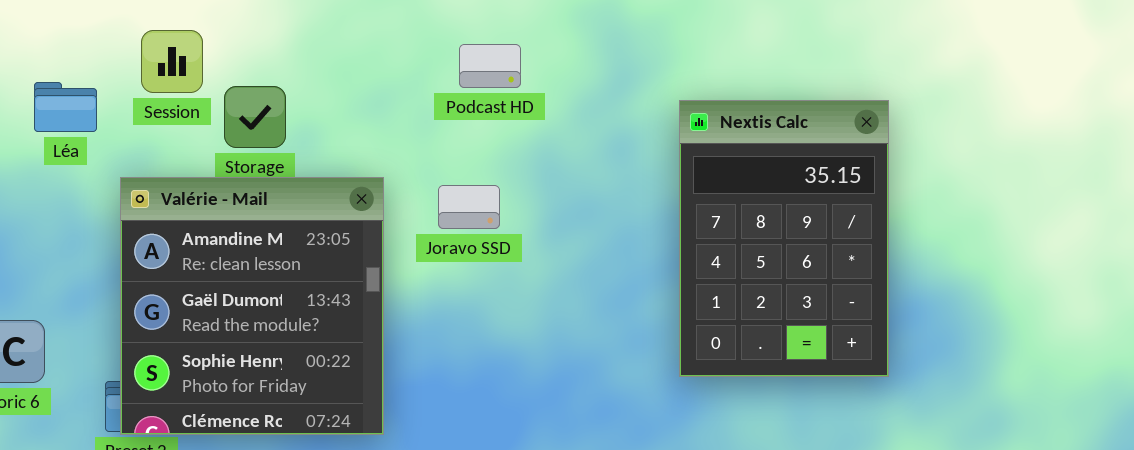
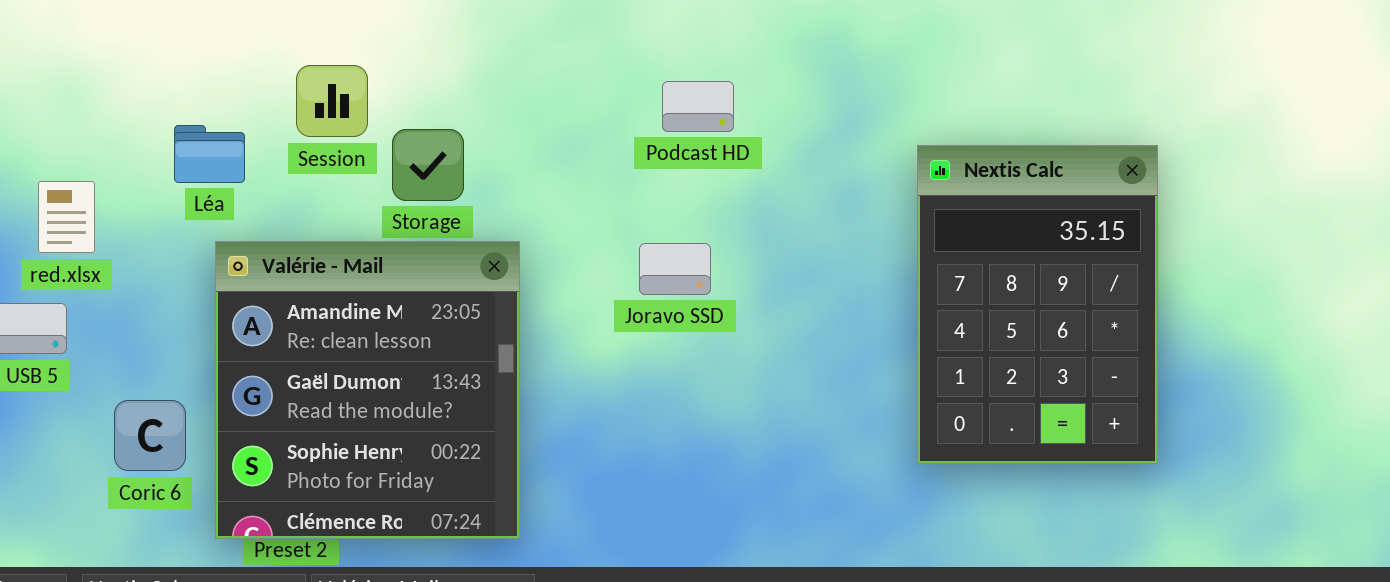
Valérie - Mail: [120,177,384,435] -> [215,241,520,539], moved

